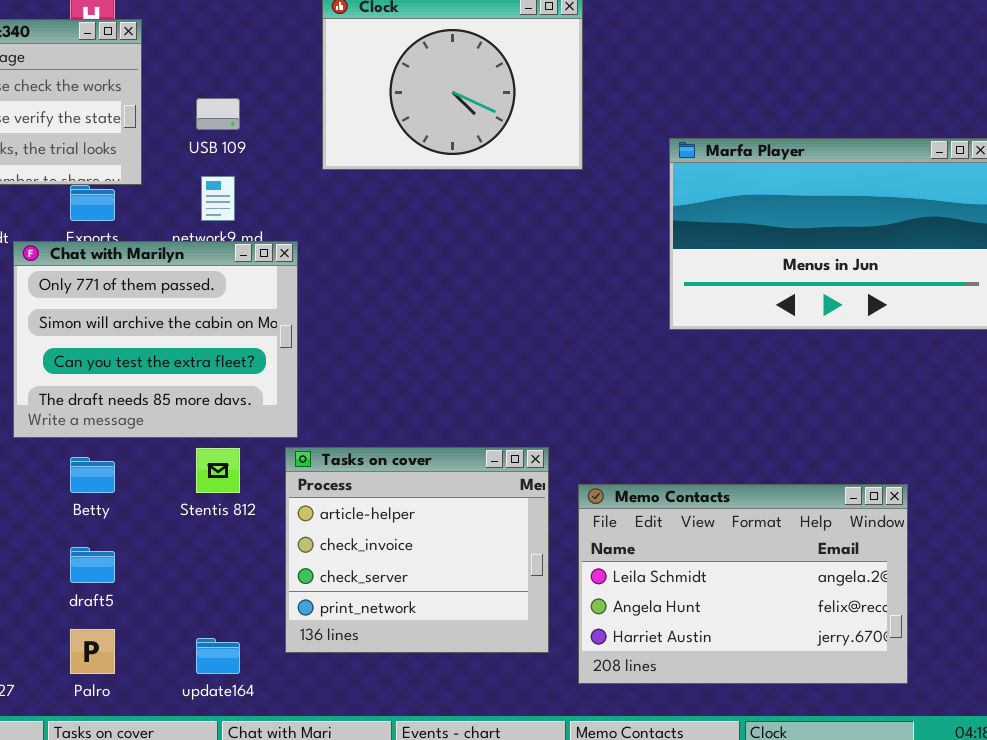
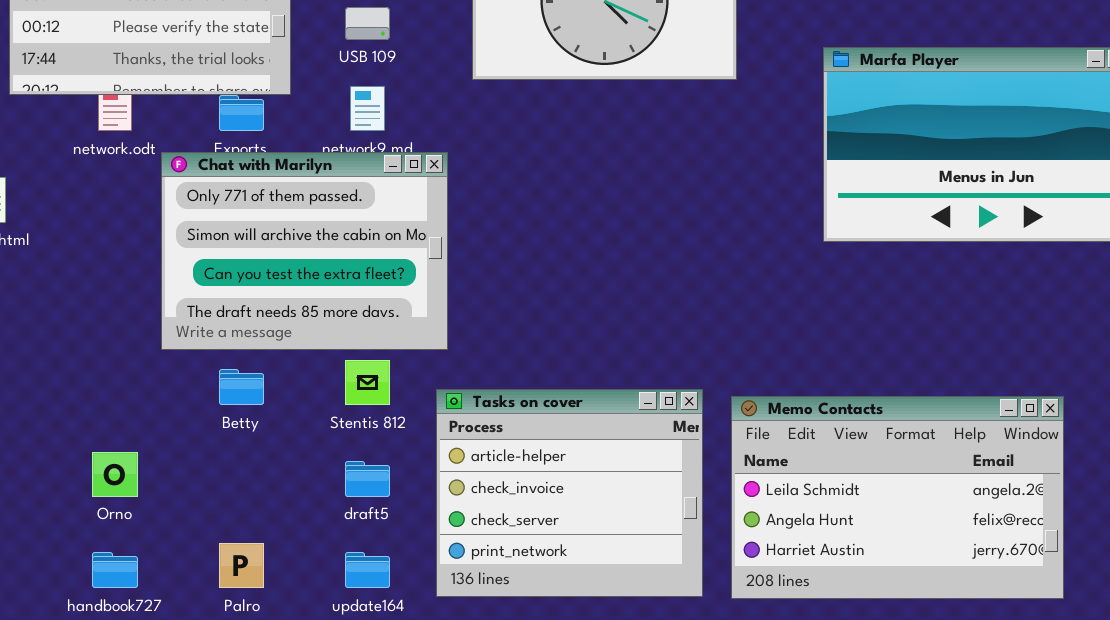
Tasks on cover: [285,447,549,653] -> [436,389,703,597], moved
draft5: [70,547,115,583] -> [345,461,390,497], moved

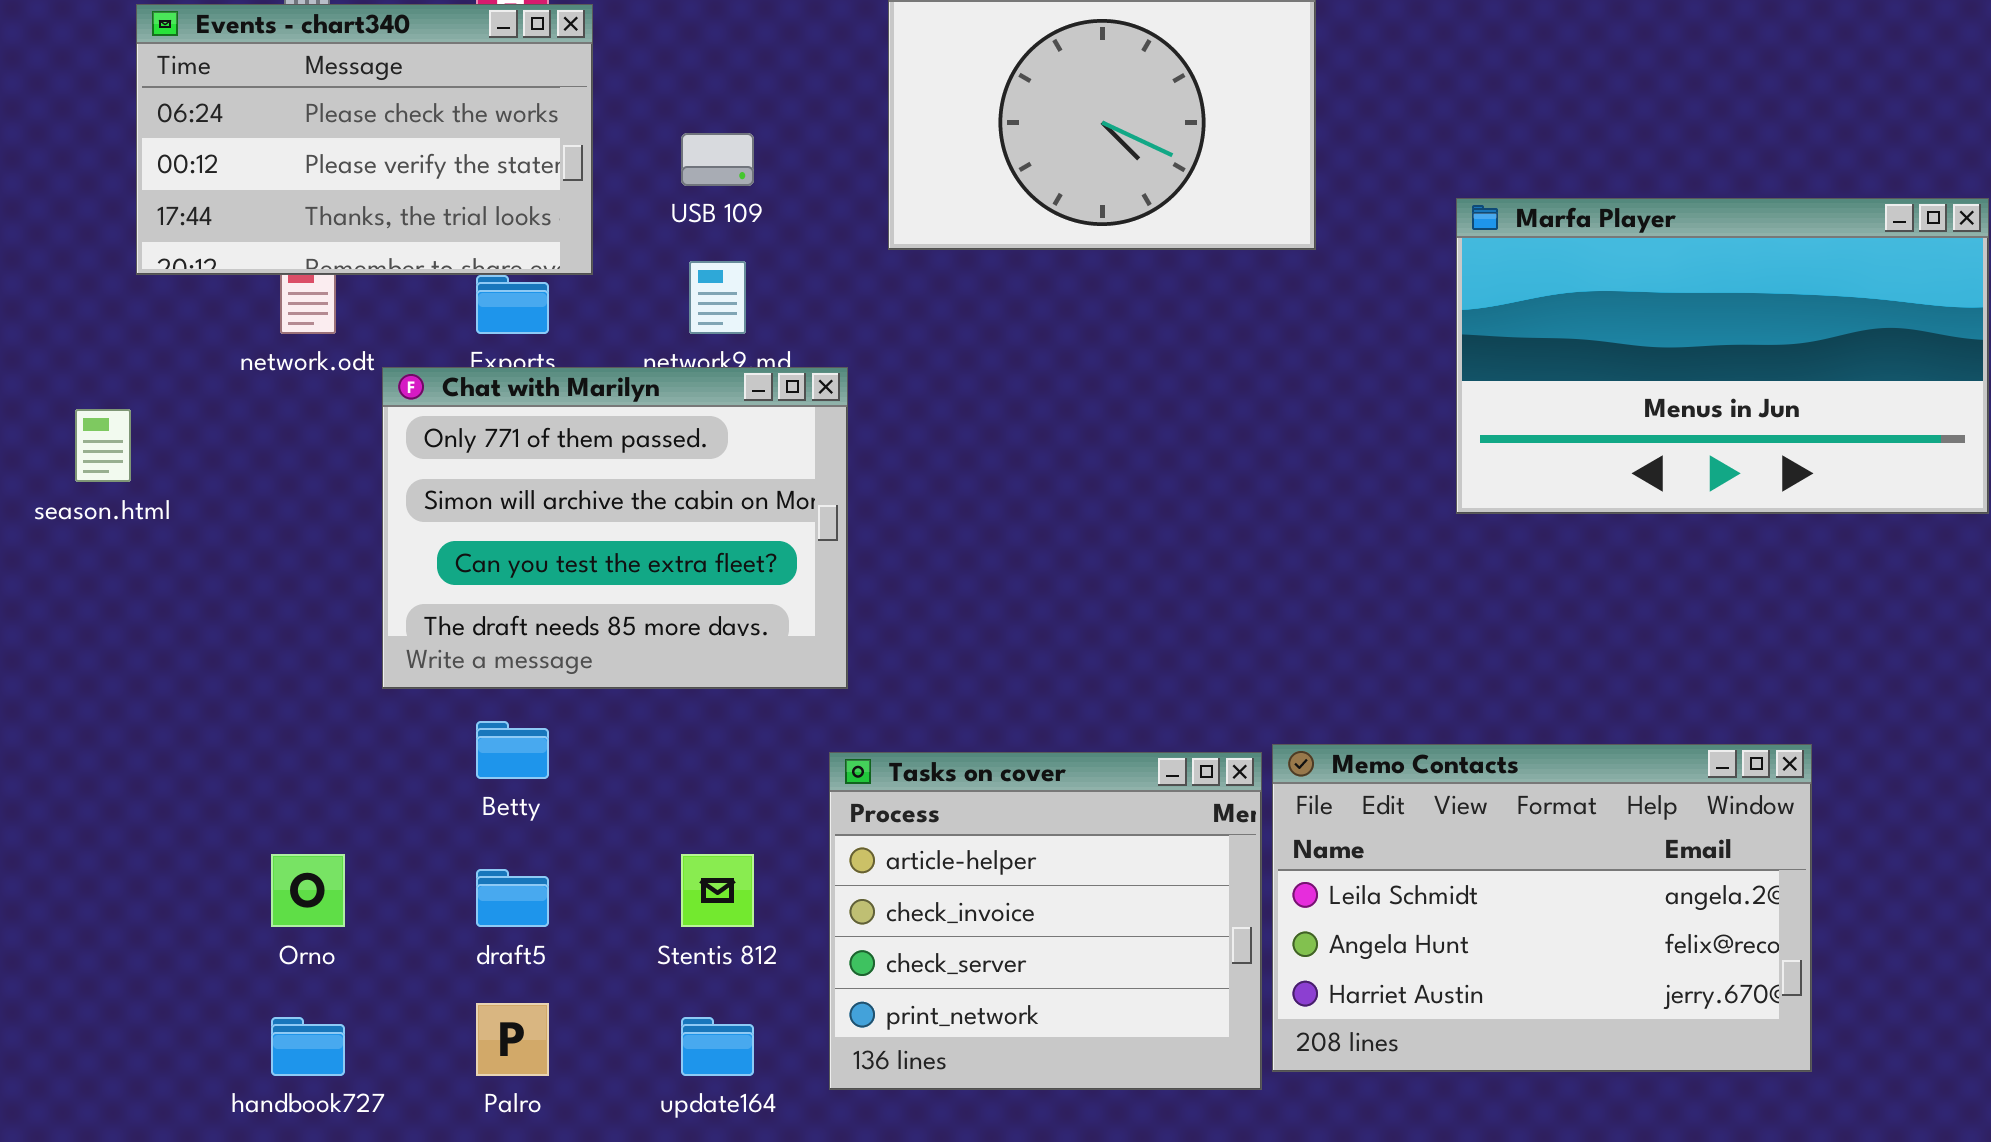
Stentis 812: [345,360,390,405] -> [681,854,754,927], moved
Memo Contacts: [731,396,1064,599] -> [1272,744,1812,1072], moved
draft5: [345,461,390,497] -> [476,869,549,927], moved

